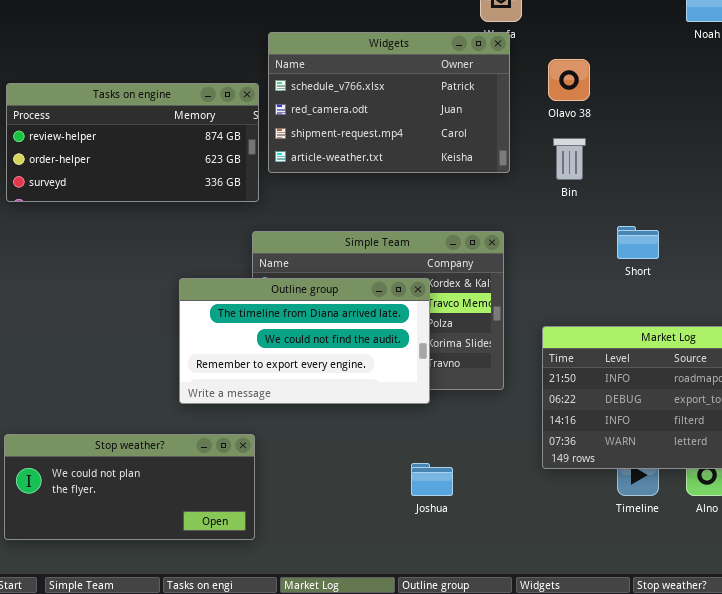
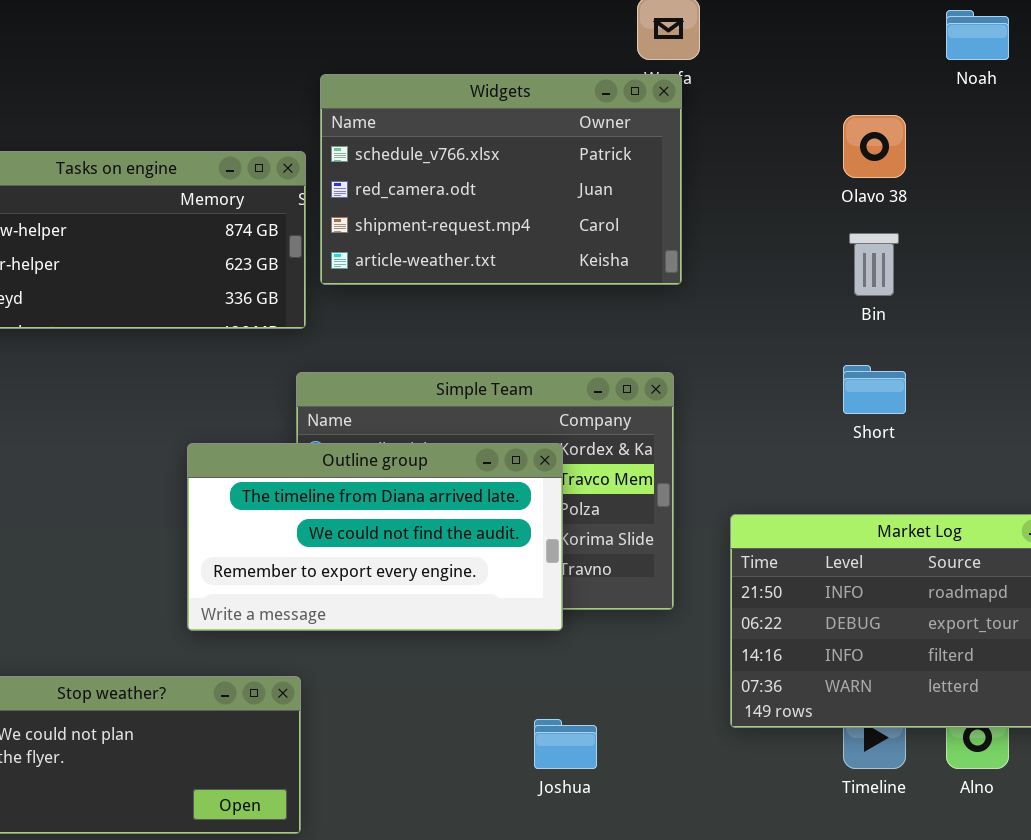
Olavo 38: [548,59,590,101] -> [843,115,906,178], moved
Bin: [553,138,586,180] -> [849,233,899,296], moved

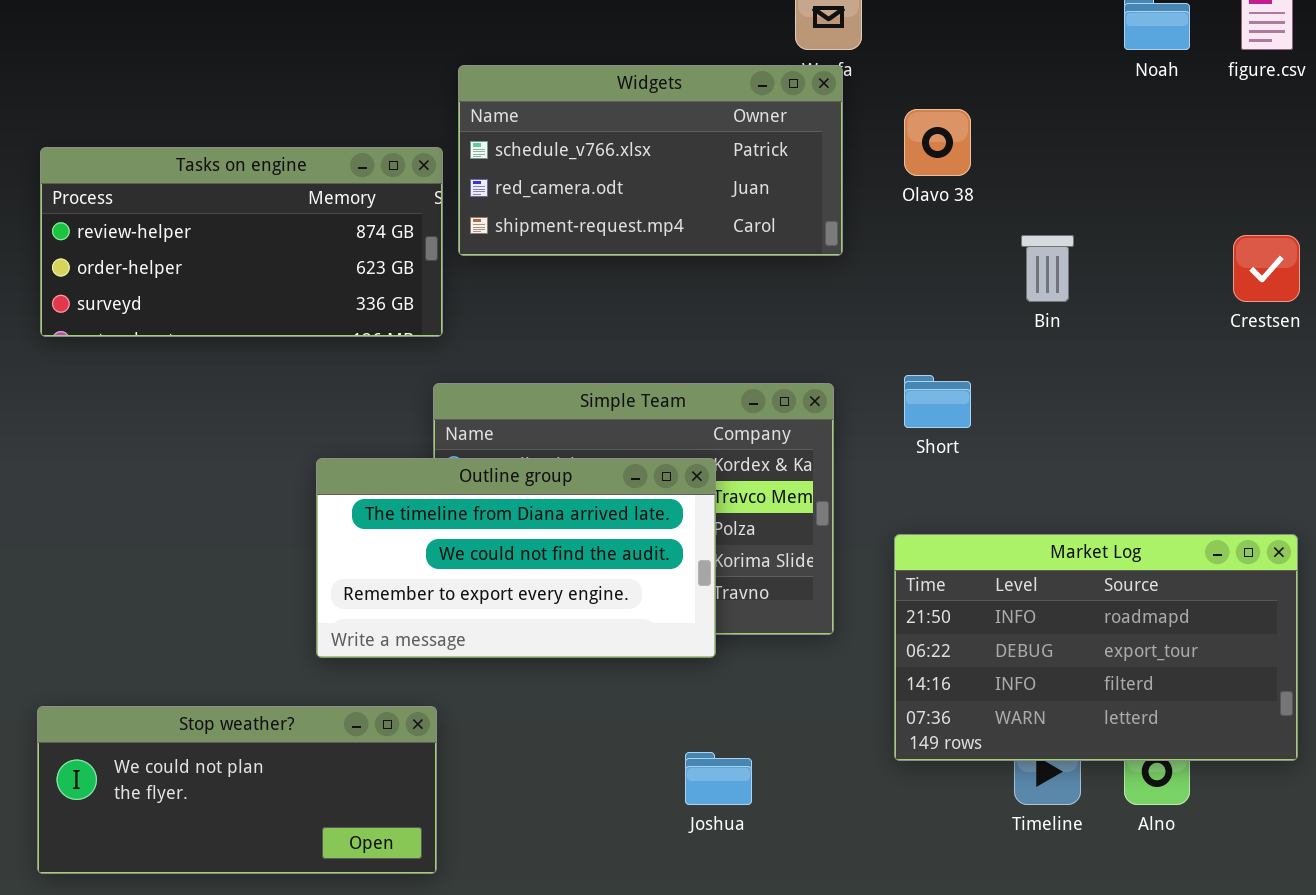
Widgets: [320,74,682,285] -> [458,65,843,256], resized
Olavo 38: [843,115,906,178] -> [904,109,971,176], moved
Short: [843,365,906,414] -> [904,375,971,428], moved

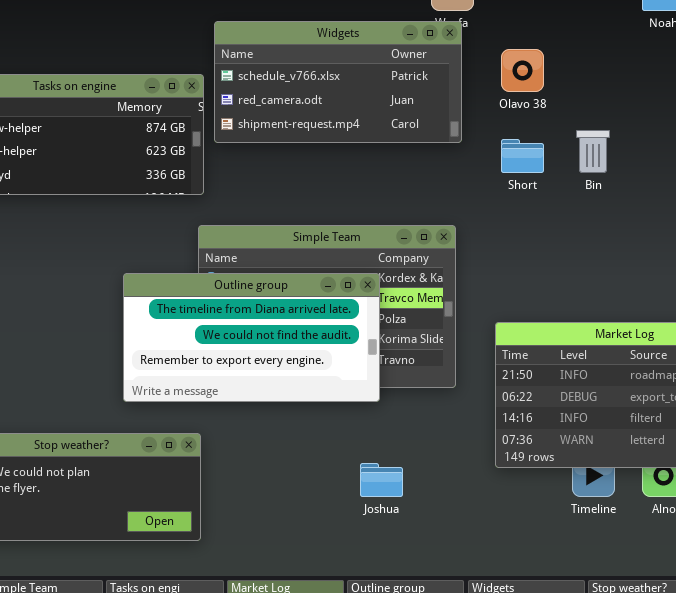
Short: [904,375,971,428] -> [501,139,544,173], moved

